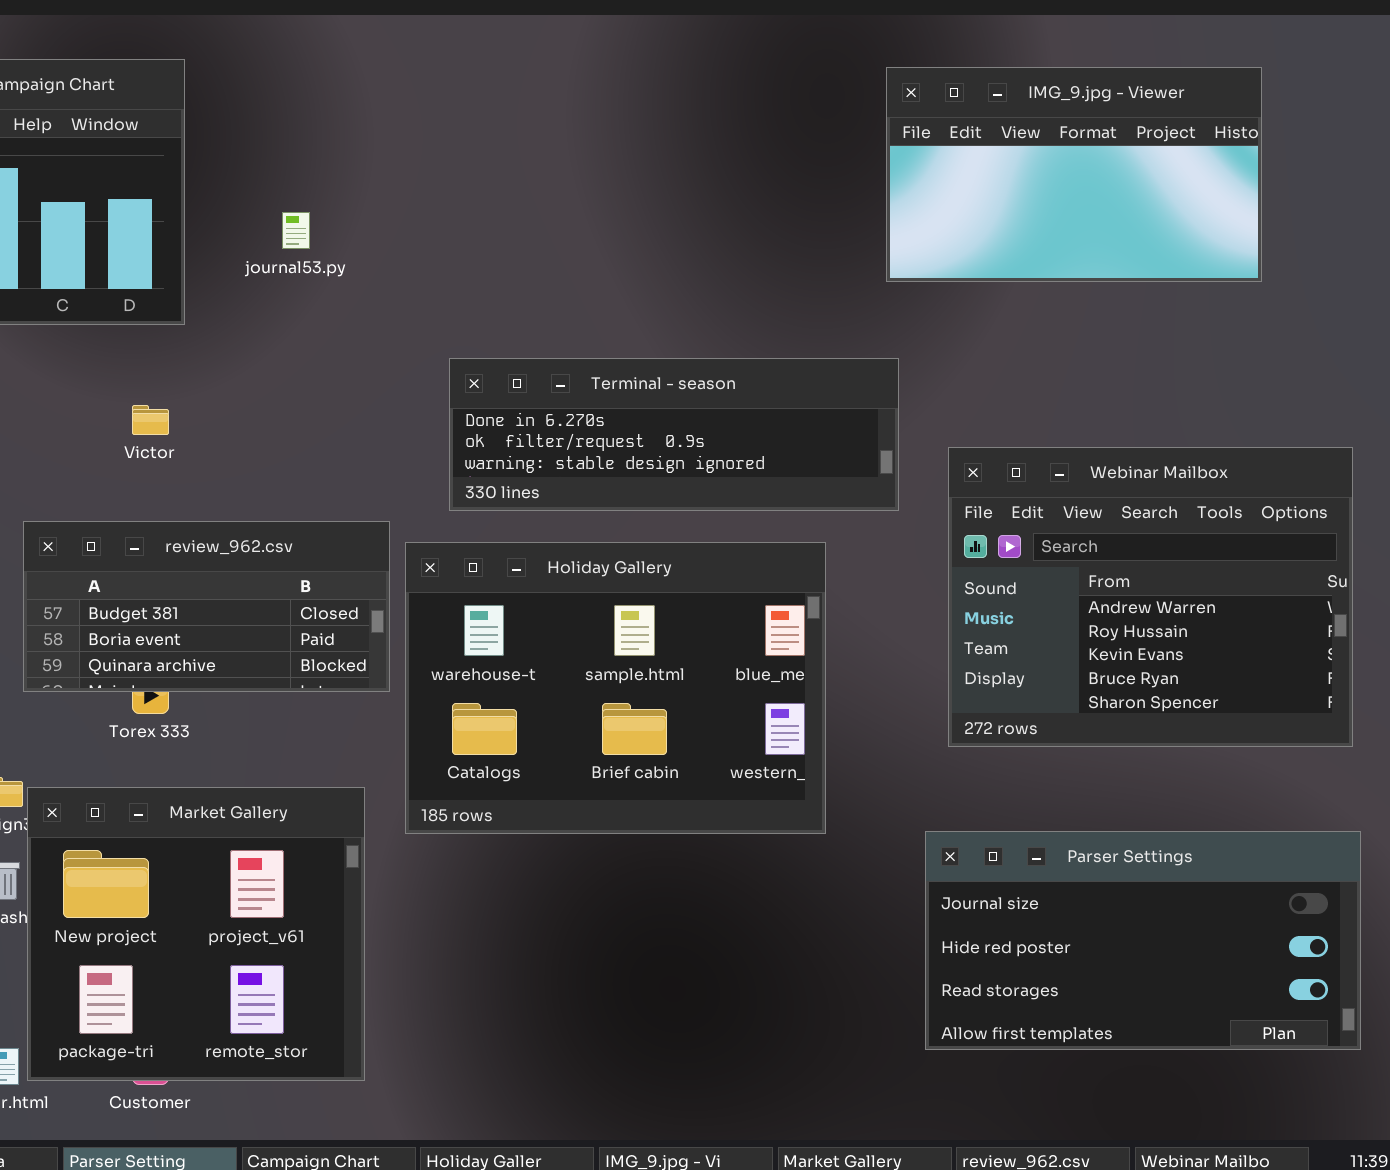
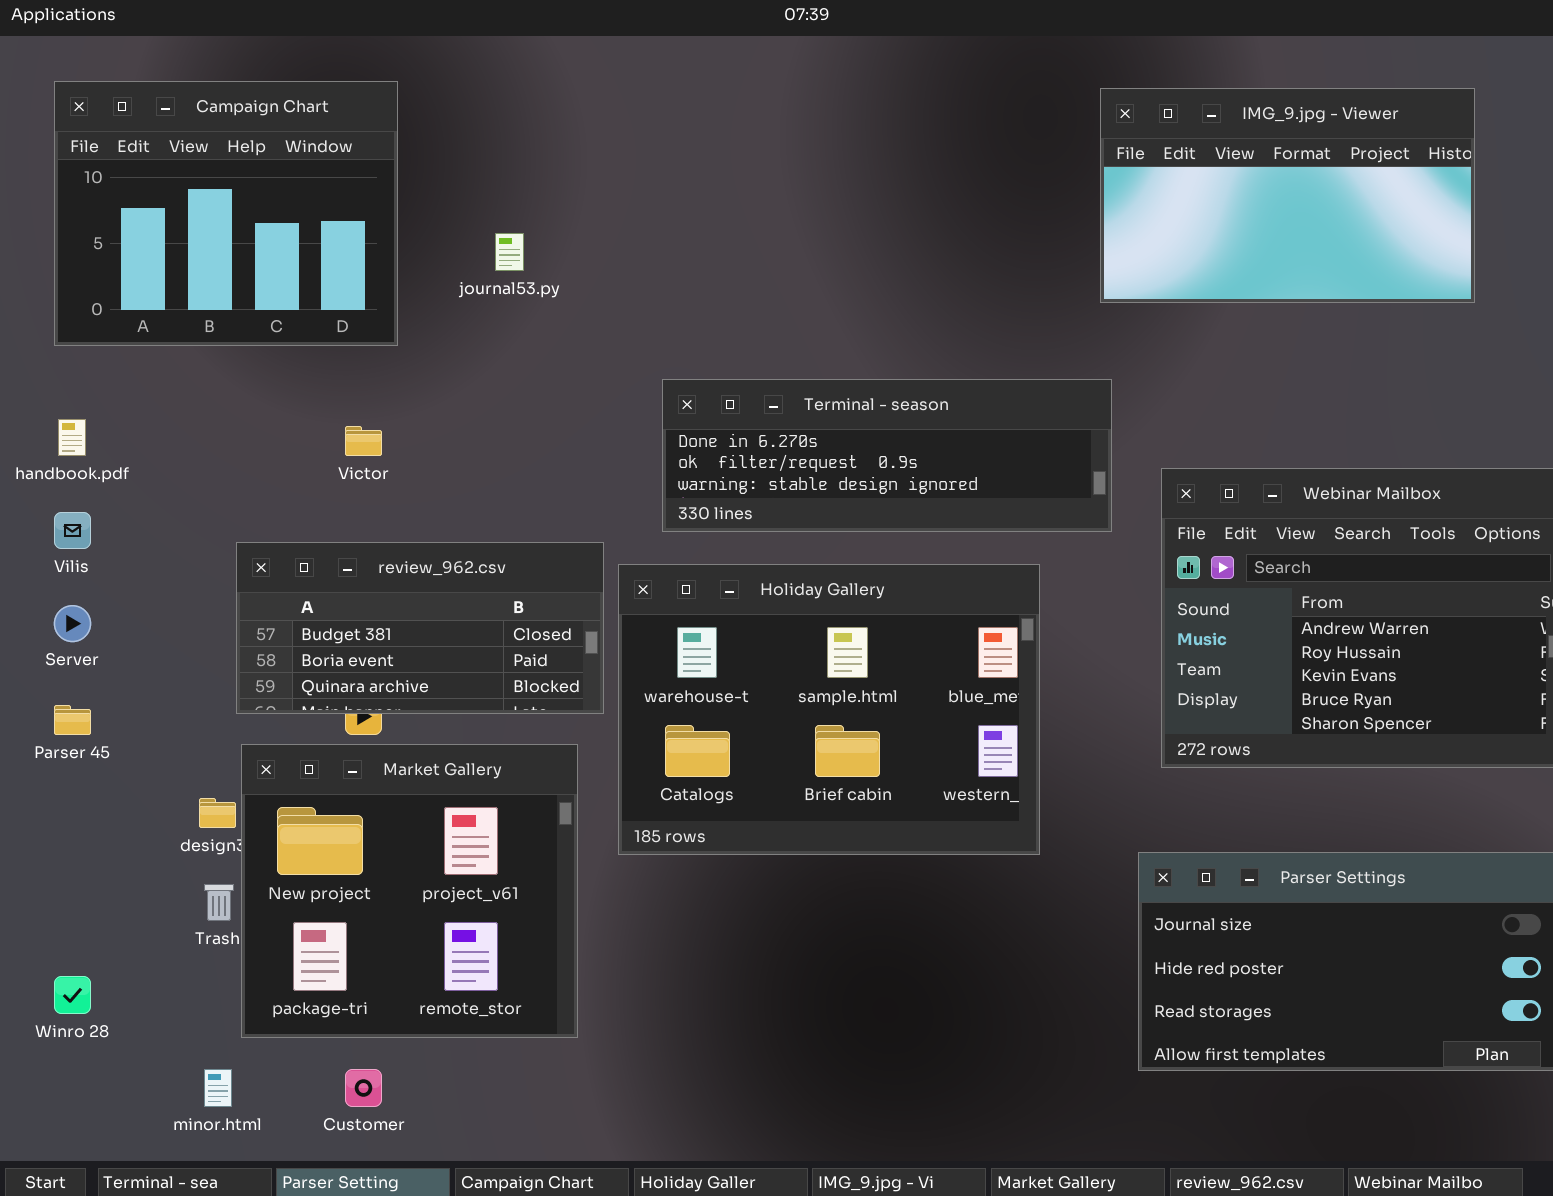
Market Gallery: [27,787,365,1081] -> [241,744,578,1038], moved

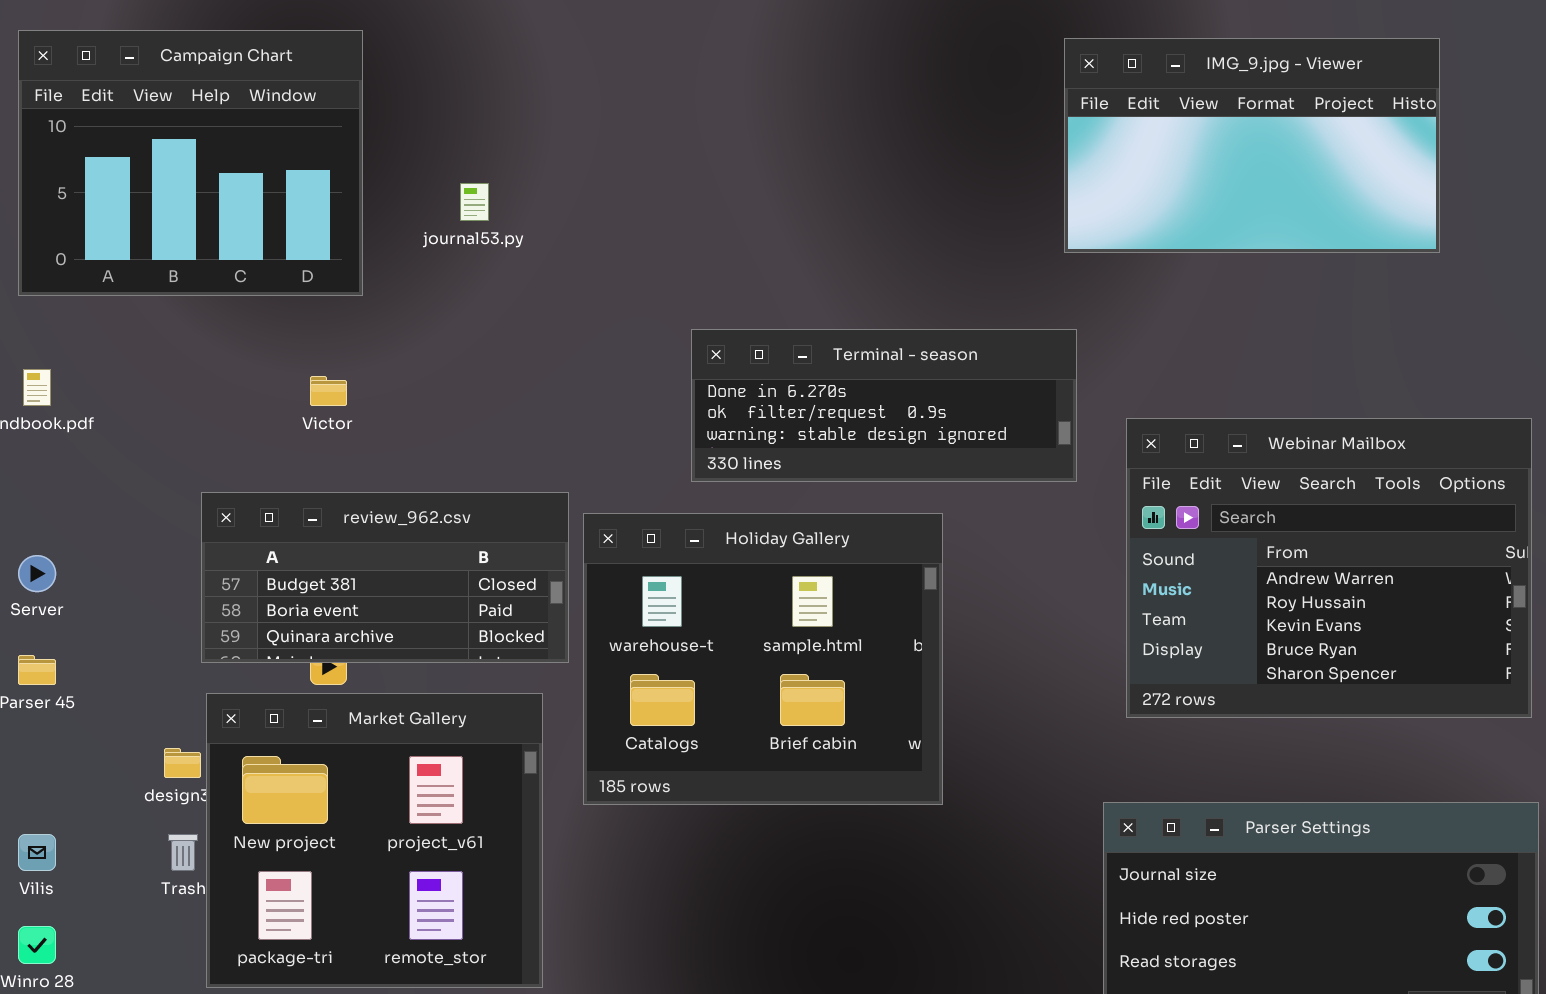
Terminal - season: [662,379,1112,532] -> [691,329,1077,482], resized
Vilis: [54,512,91,549] -> [18,834,56,871], moved
Holiday Gallery: [618,564,1040,855] -> [583,513,943,805], resized

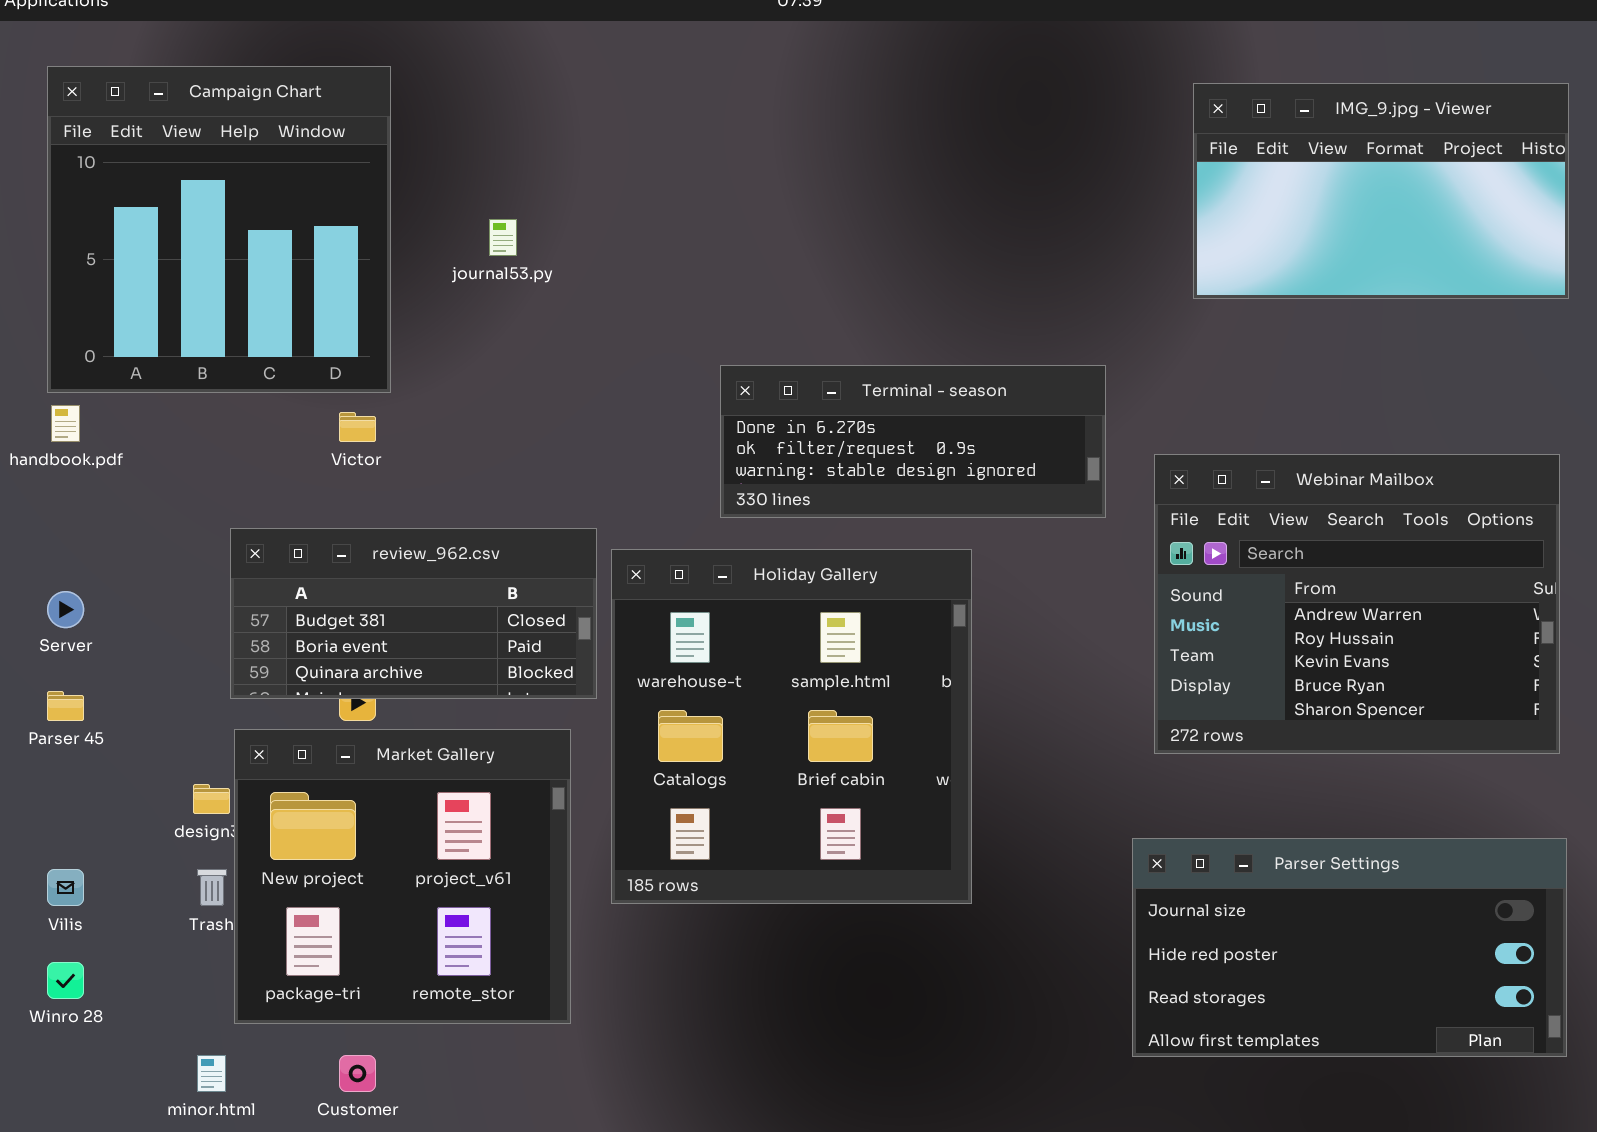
Campaign Chart: [18,30,363,296] -> [47,66,391,393], resized
IMG_9.jpg - Viewer: [1064,38,1440,253] -> [1193,83,1569,299], moved
Holiday Gallery: [583,513,943,805] -> [611,549,972,904], resized

